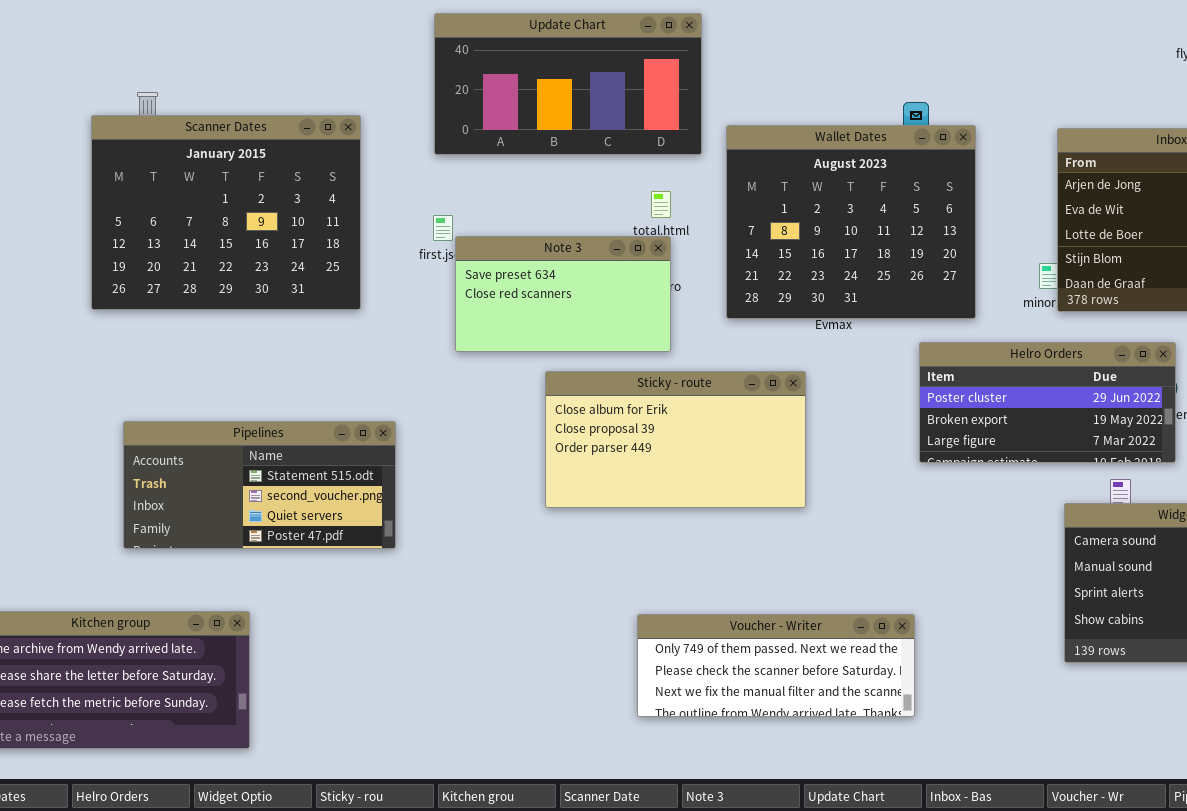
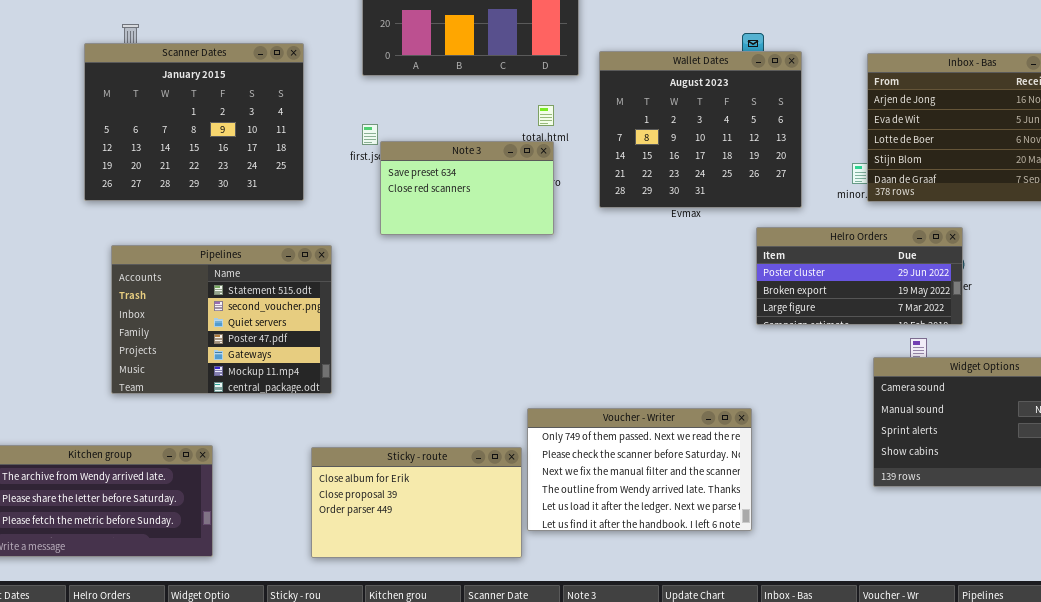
Sticky - route: [545,371,806,508] -> [311,447,522,558], moved
Pipelines: [123,421,396,549] -> [111,245,332,394], resized
Voucher - Writer: [637,614,915,717] -> [527,408,752,531], resized

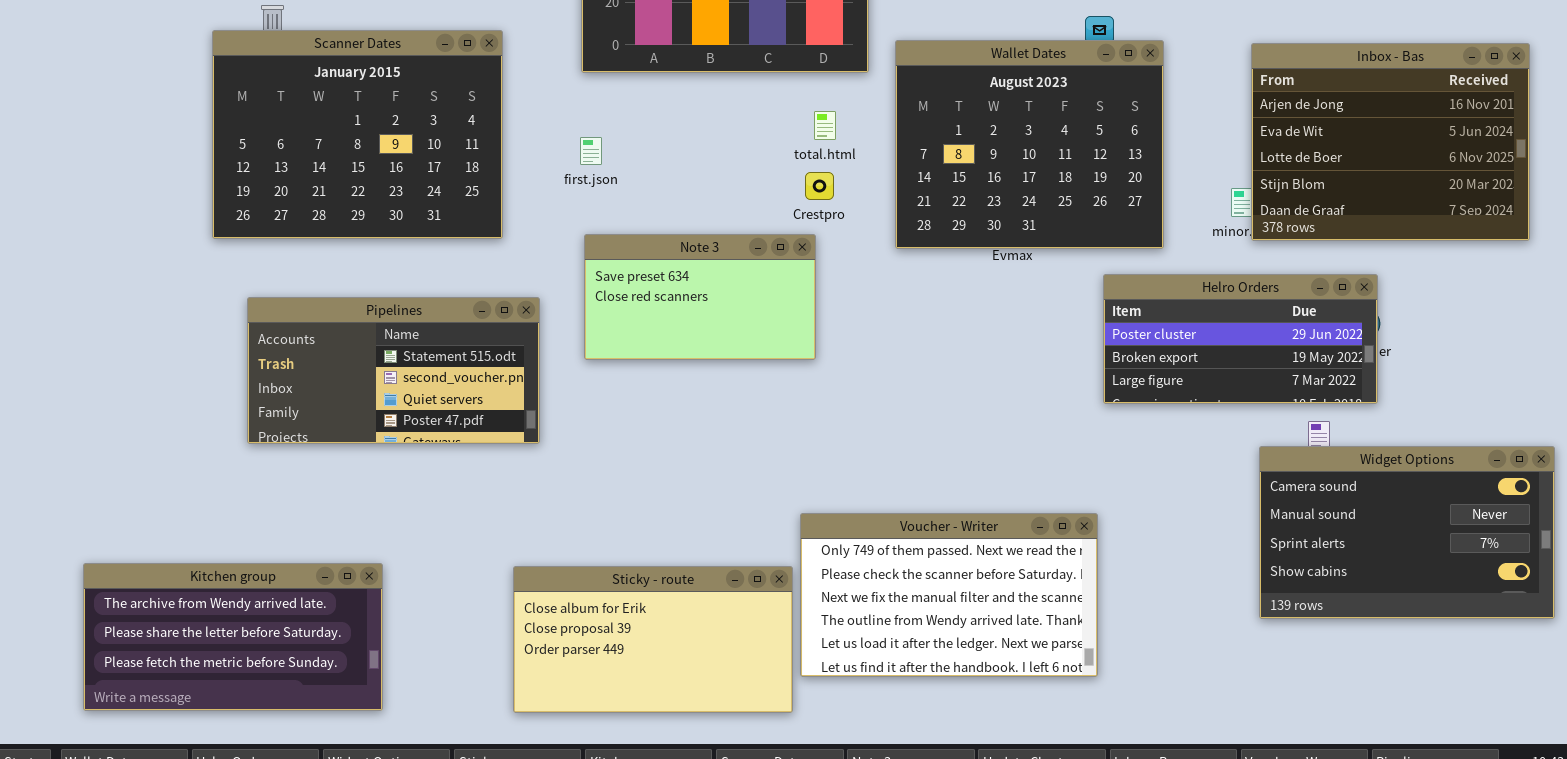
Note 3: [380,141,554,235] -> [584,234,816,360], moved
Pipelines: [111,245,332,394] -> [247,297,540,444], resized

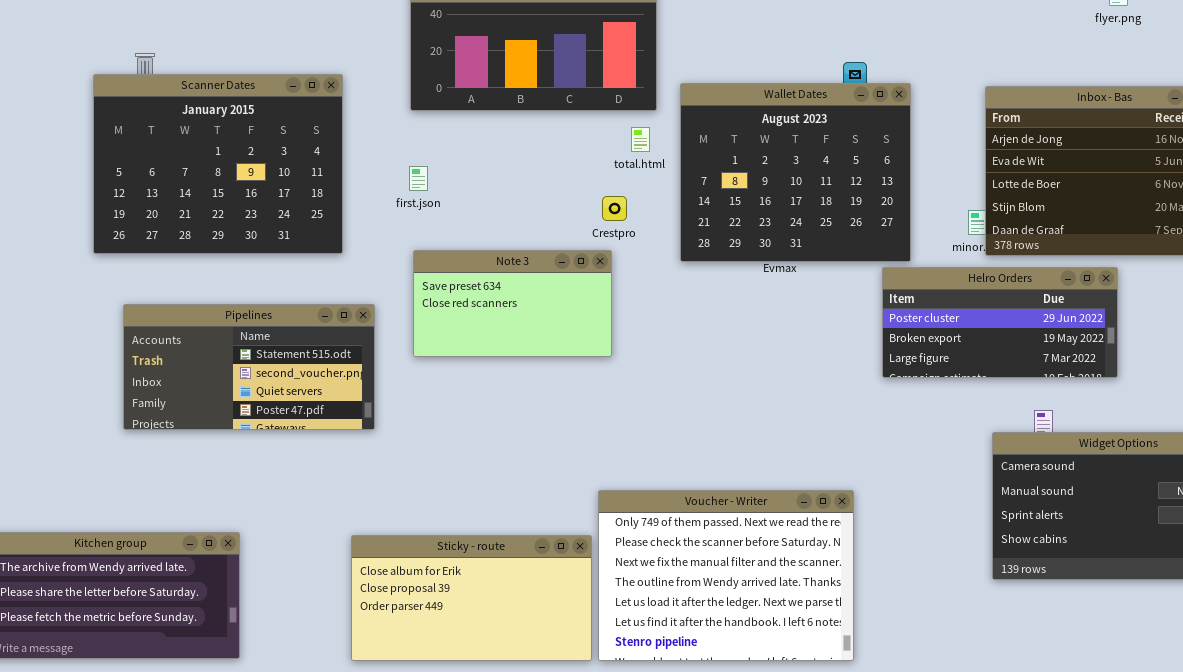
total.html: [814,111,836,140] -> [631,127,650,152], moved
Helro Orders: [1103,274,1378,404] -> [882,267,1118,378], moved
Voucher - Writer: [800,513,1098,677] -> [598,490,854,661], resized

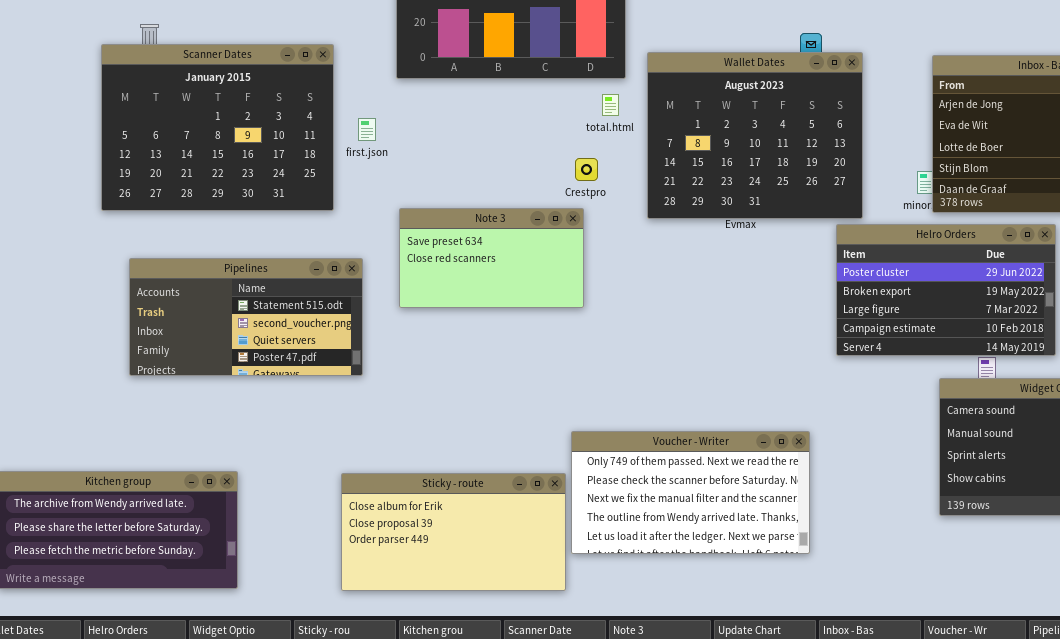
first.json: [409,166,428,191] -> [358,118,376,141], moved
Helro Orders: [882,267,1118,378] -> [836,224,1056,356], resized
Voucher - Writer: [598,490,854,661] -> [571,431,810,554], resized

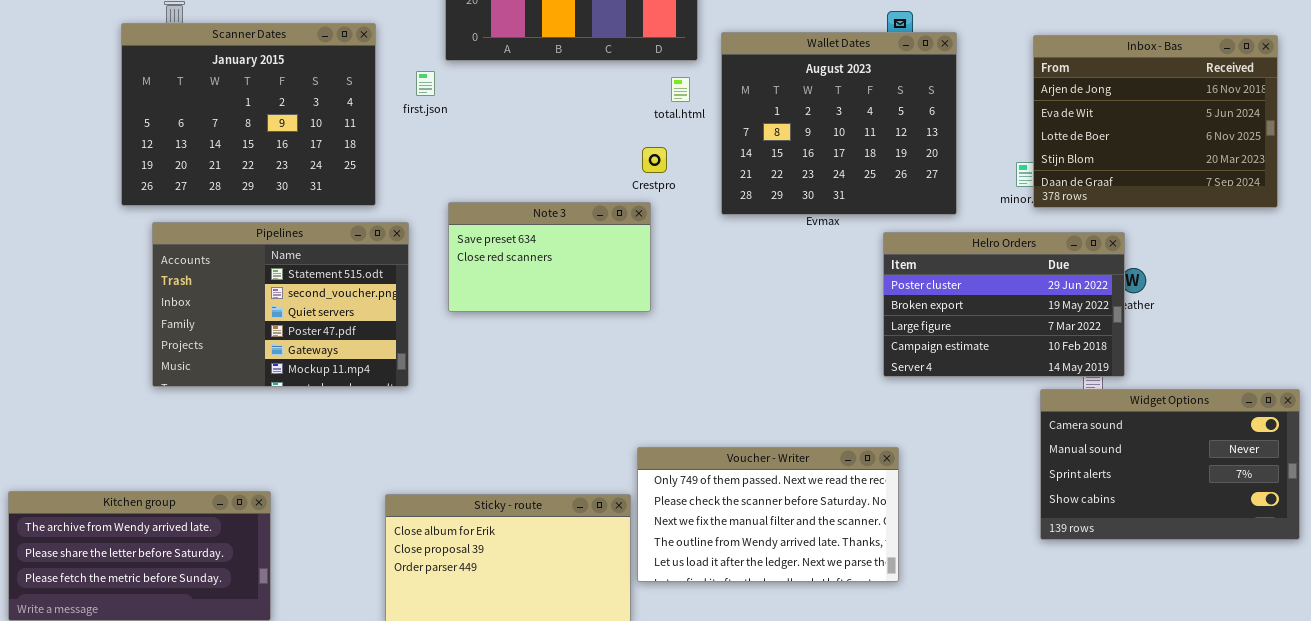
first.json: [358,118,376,141] -> [416,71,435,96], moved
Helro Orders: [836,224,1056,356] -> [883,232,1125,377], moved
Pipelines: [129,258,363,376] -> [152,222,409,387], resized

